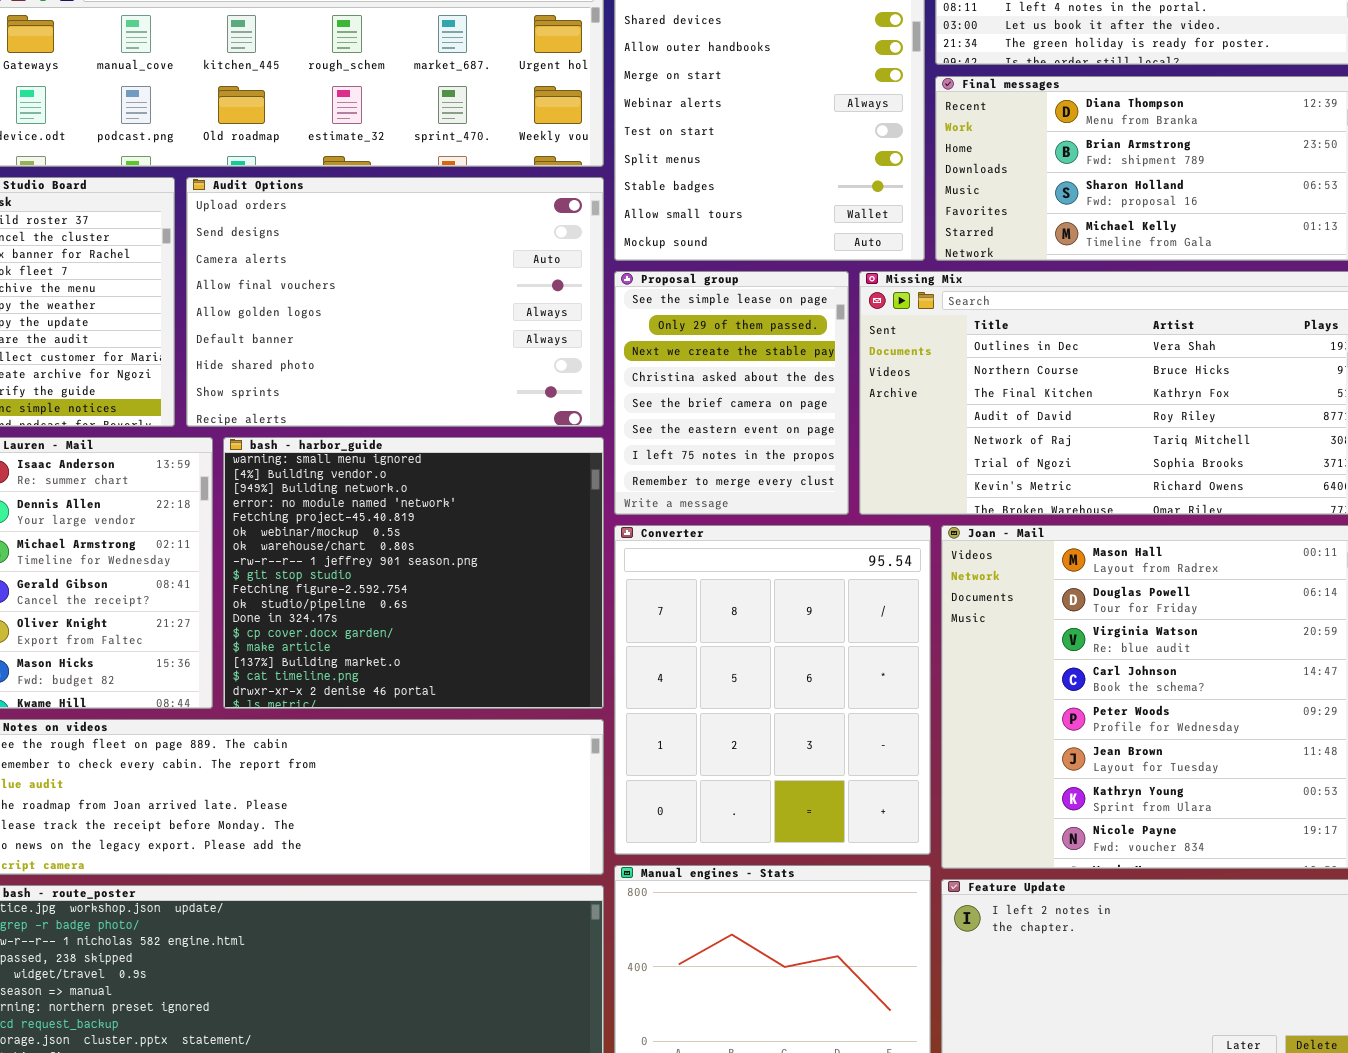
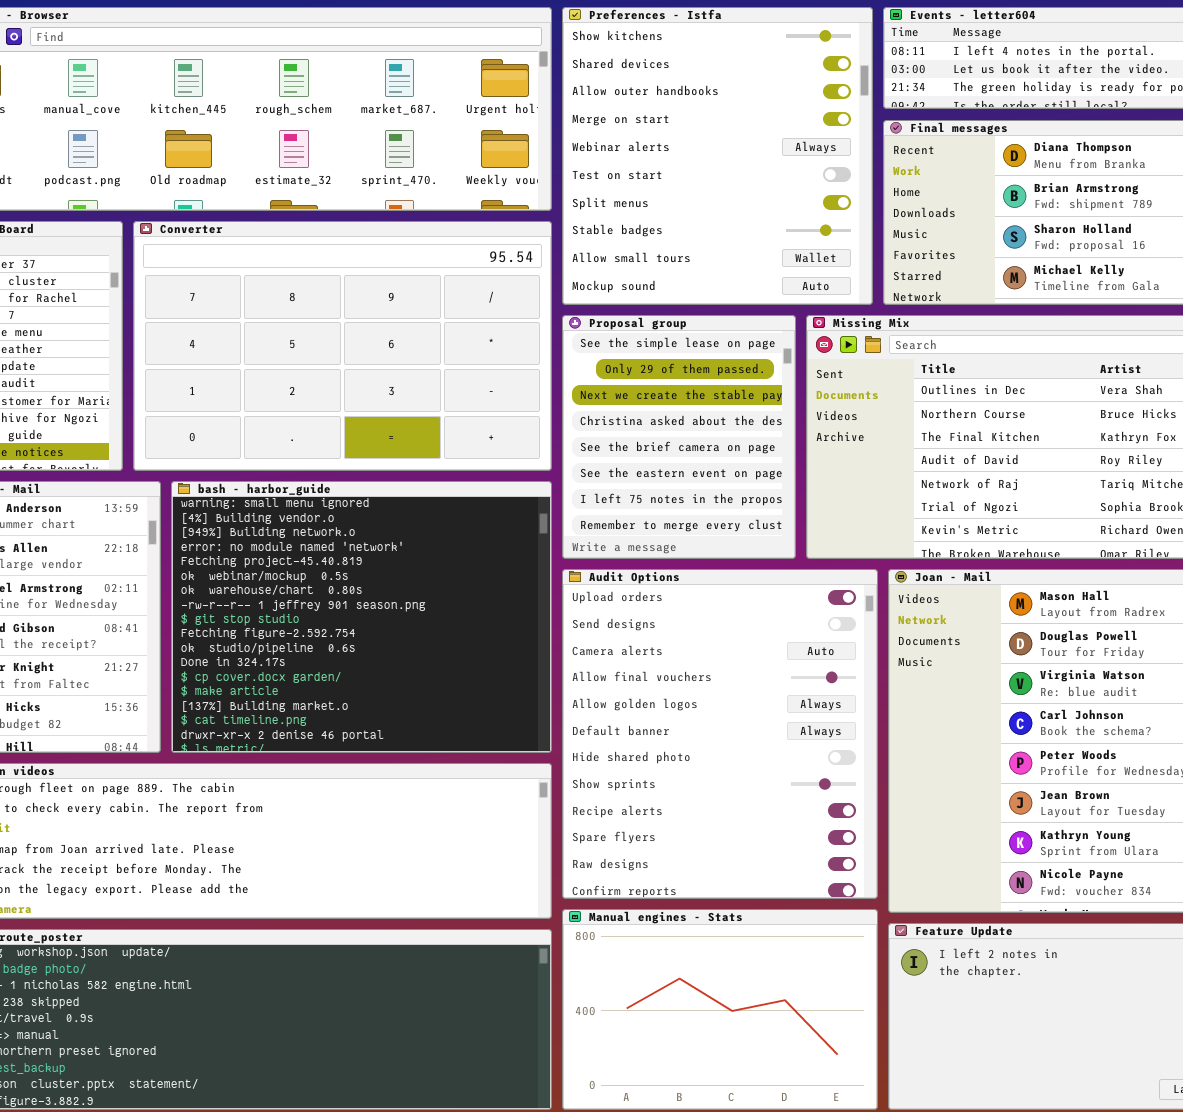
Audit Options: [186,177,604,427] -> [562,569,878,899], moved, resized
Converter: [614,525,931,855] -> [133,221,552,471], moved, resized

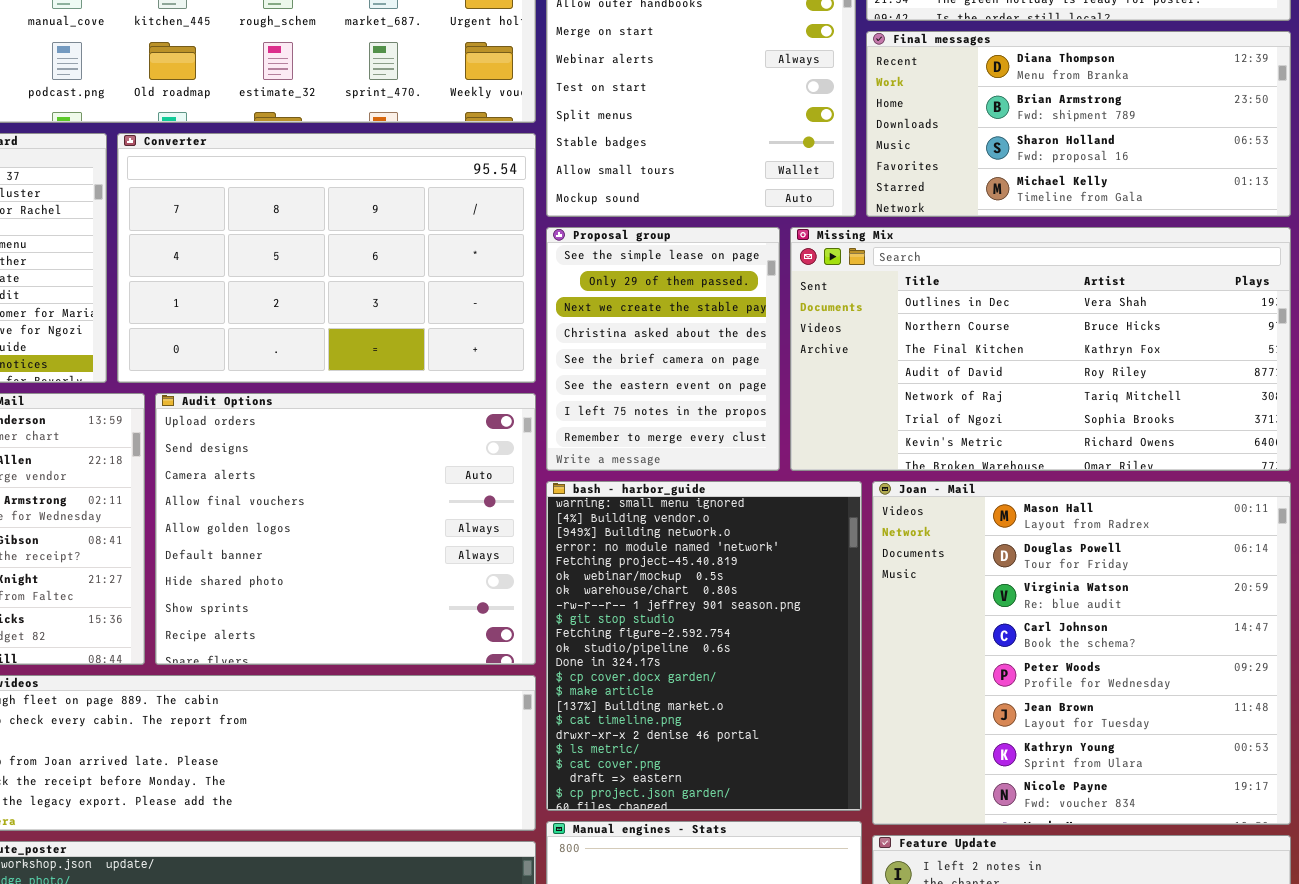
bash - harbor_guide: [171,481,552,753] -> [546,481,862,811], moved, resized
Audit Options: [562,569,878,899] -> [155,393,536,665], moved, resized

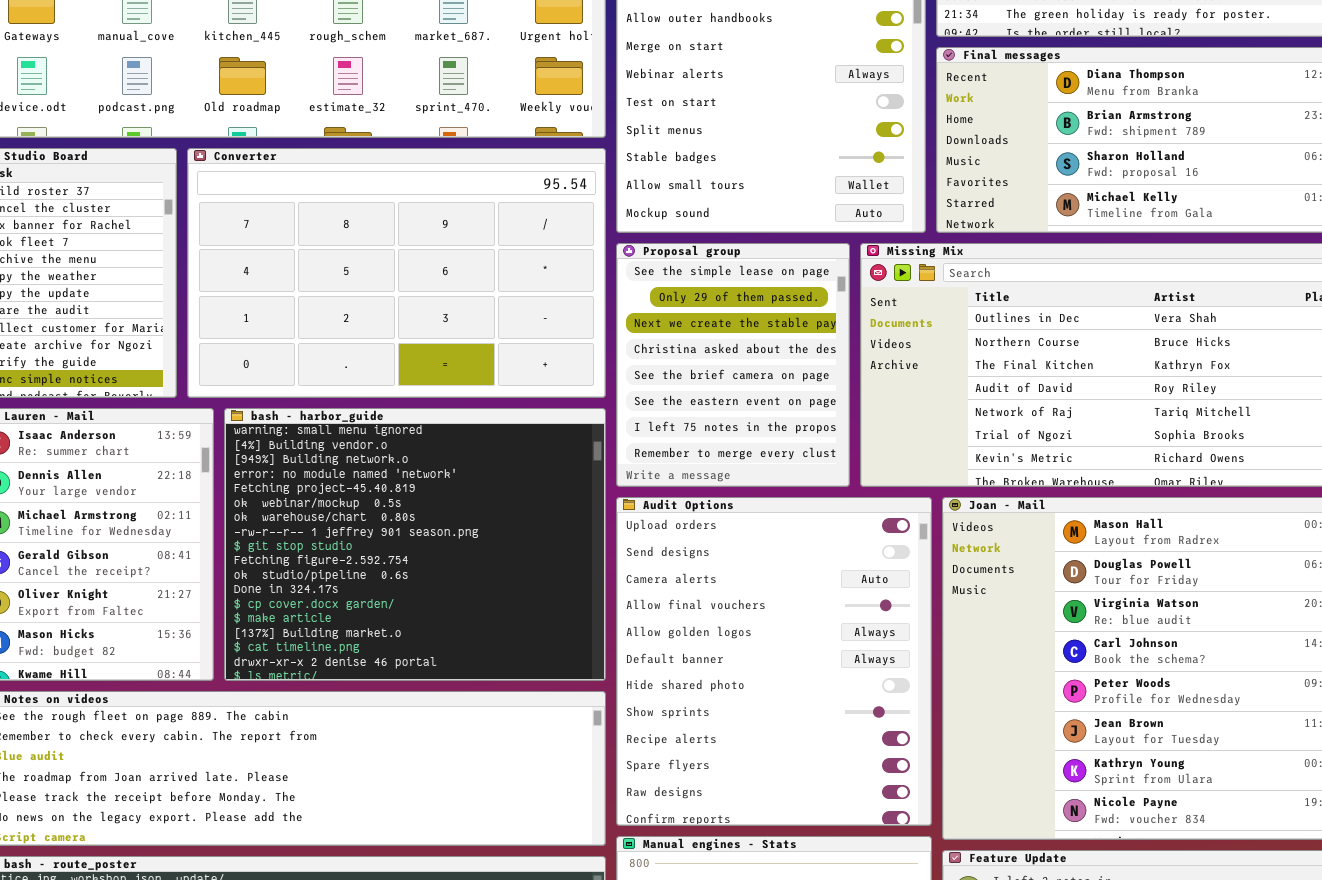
Audit Options: [155,393,536,665] -> [616,497,932,826], moved, resized
bash - harbor_guide: [546,481,862,811] -> [224,408,606,681], moved, resized

